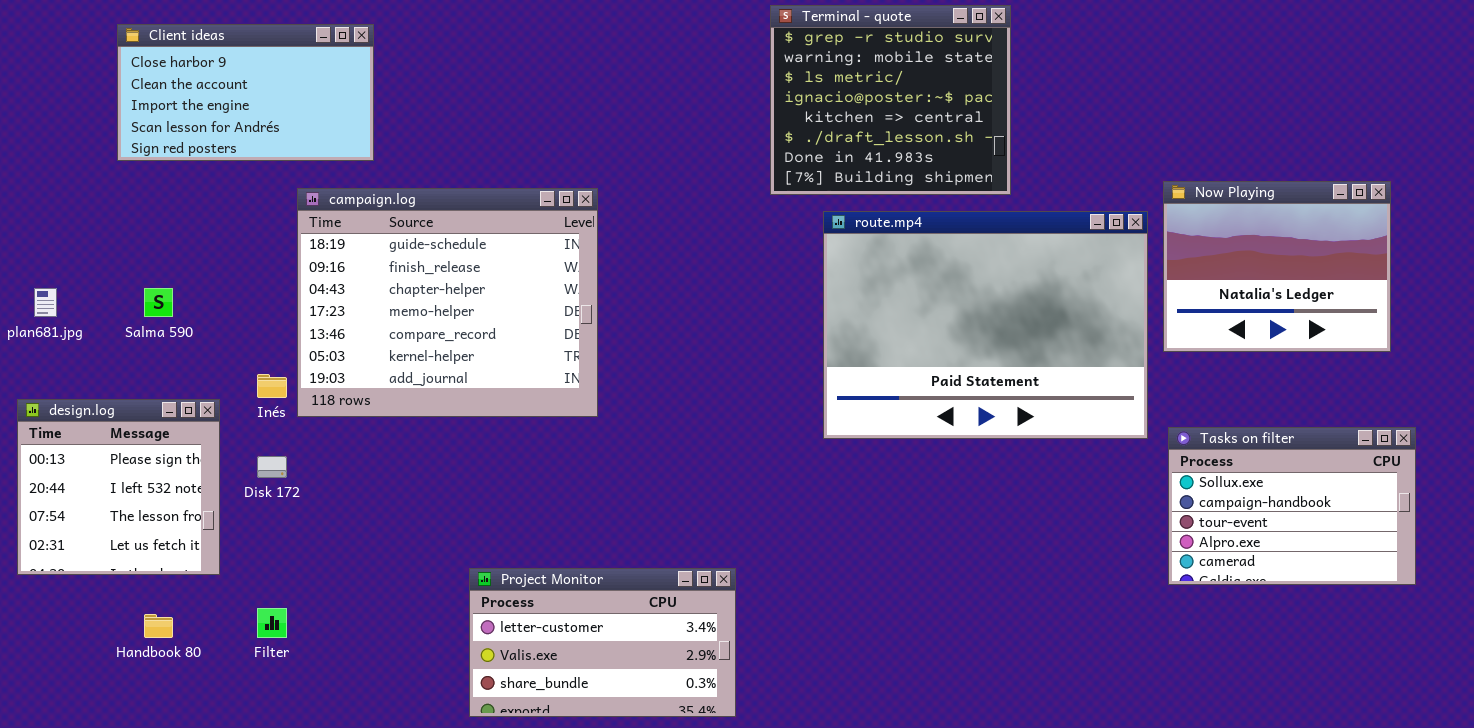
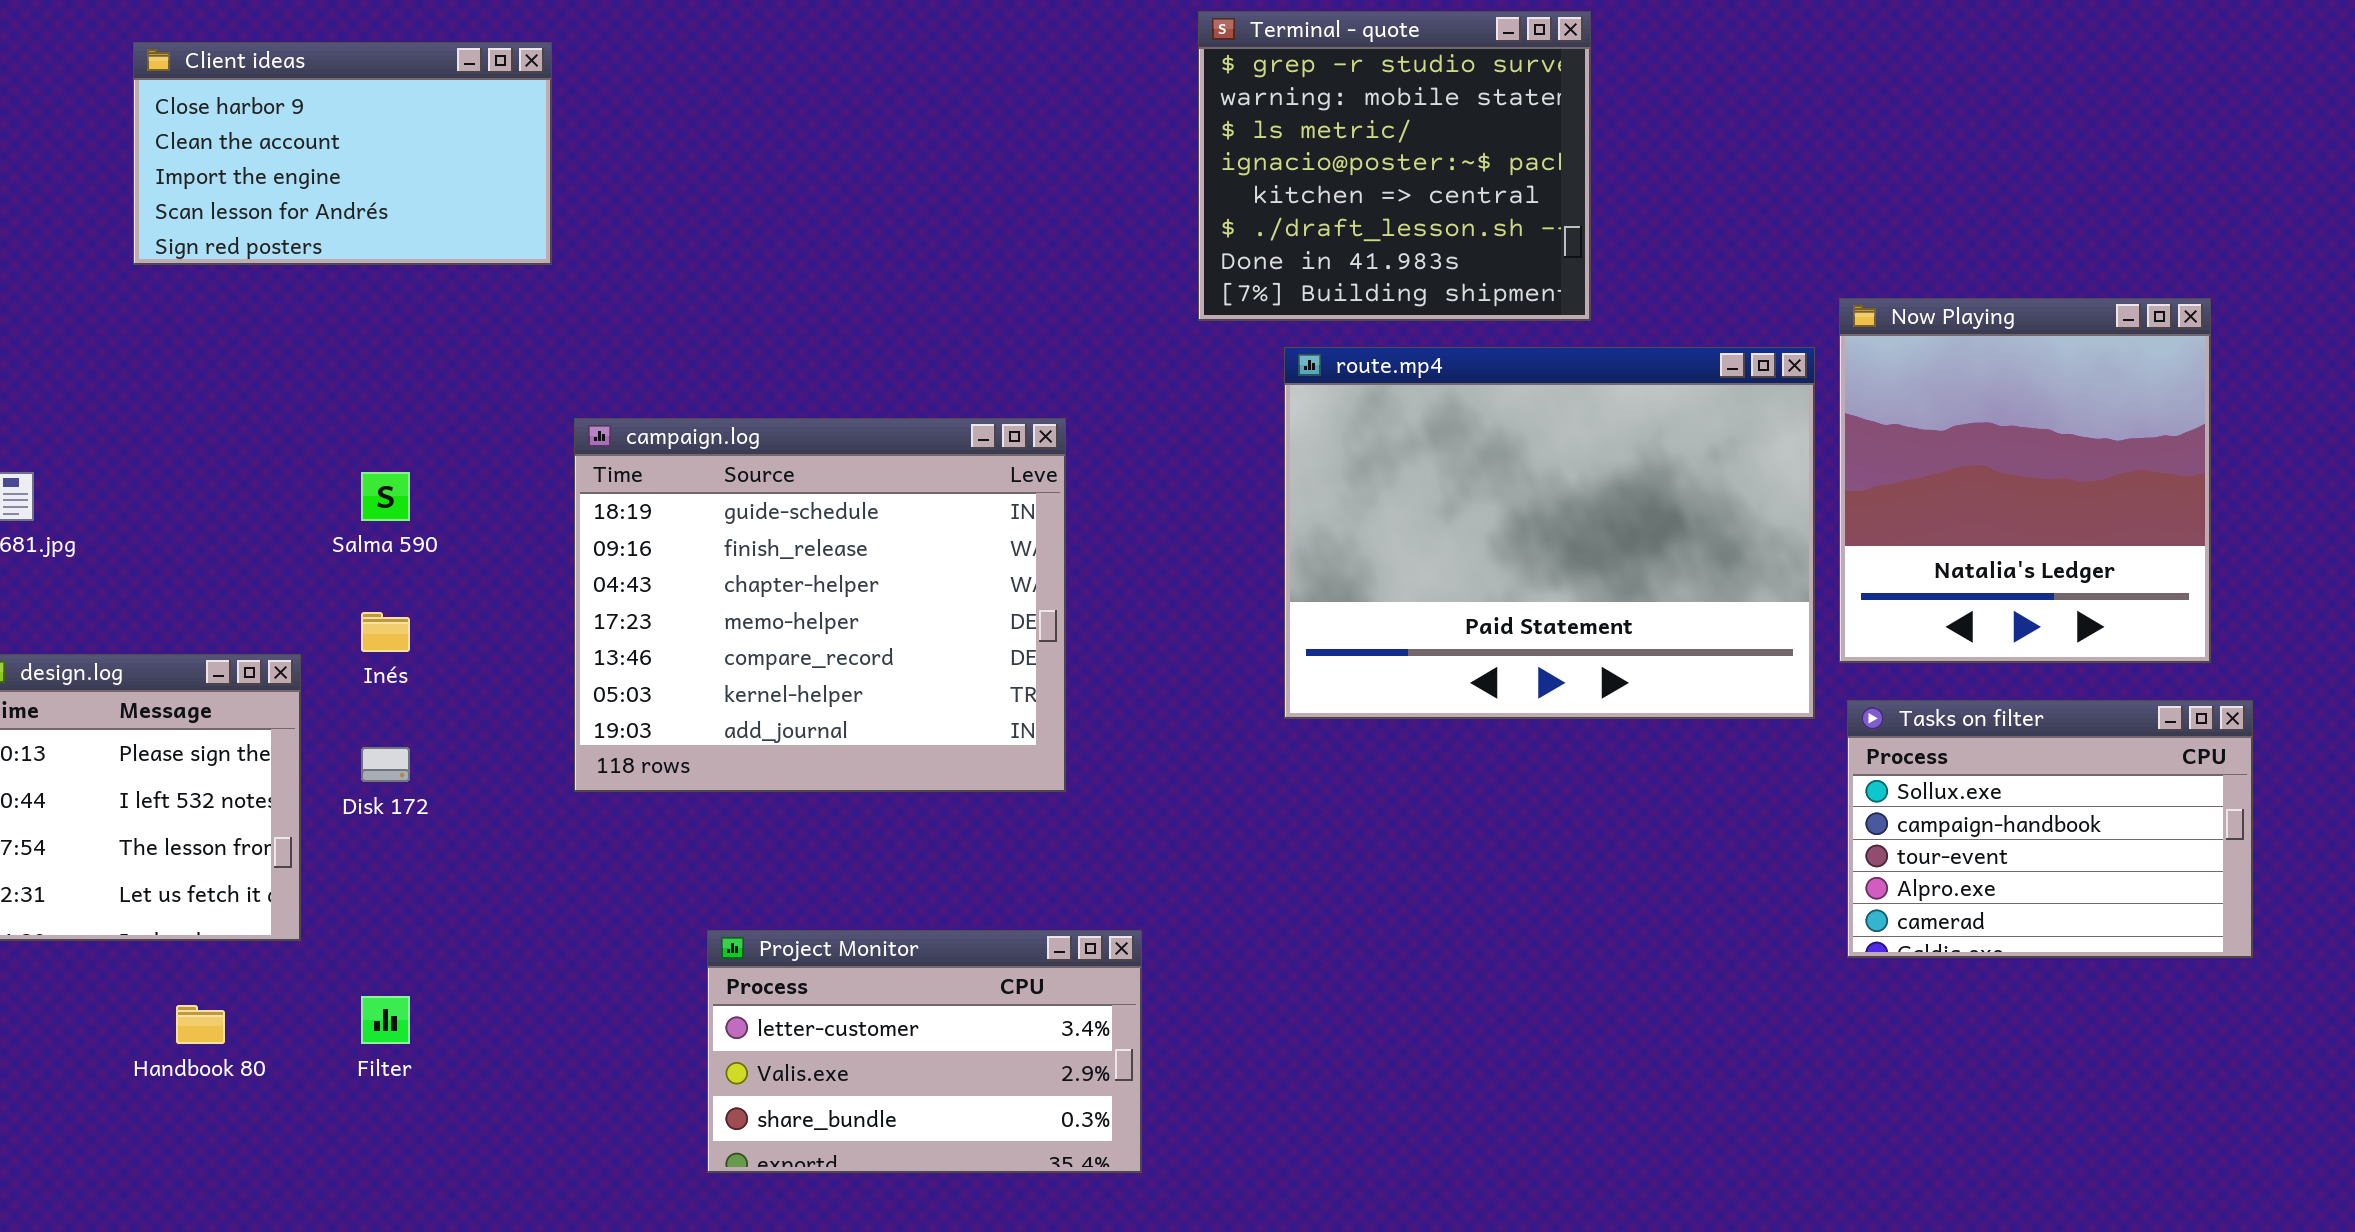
Now Playing: [1163,181,1391,352] -> [1839,298,2211,663], resized
campaign.log: [297,188,598,417] -> [574,418,1066,792], moved
Salma 590: [144,288,173,317] -> [361,472,410,521], moved

